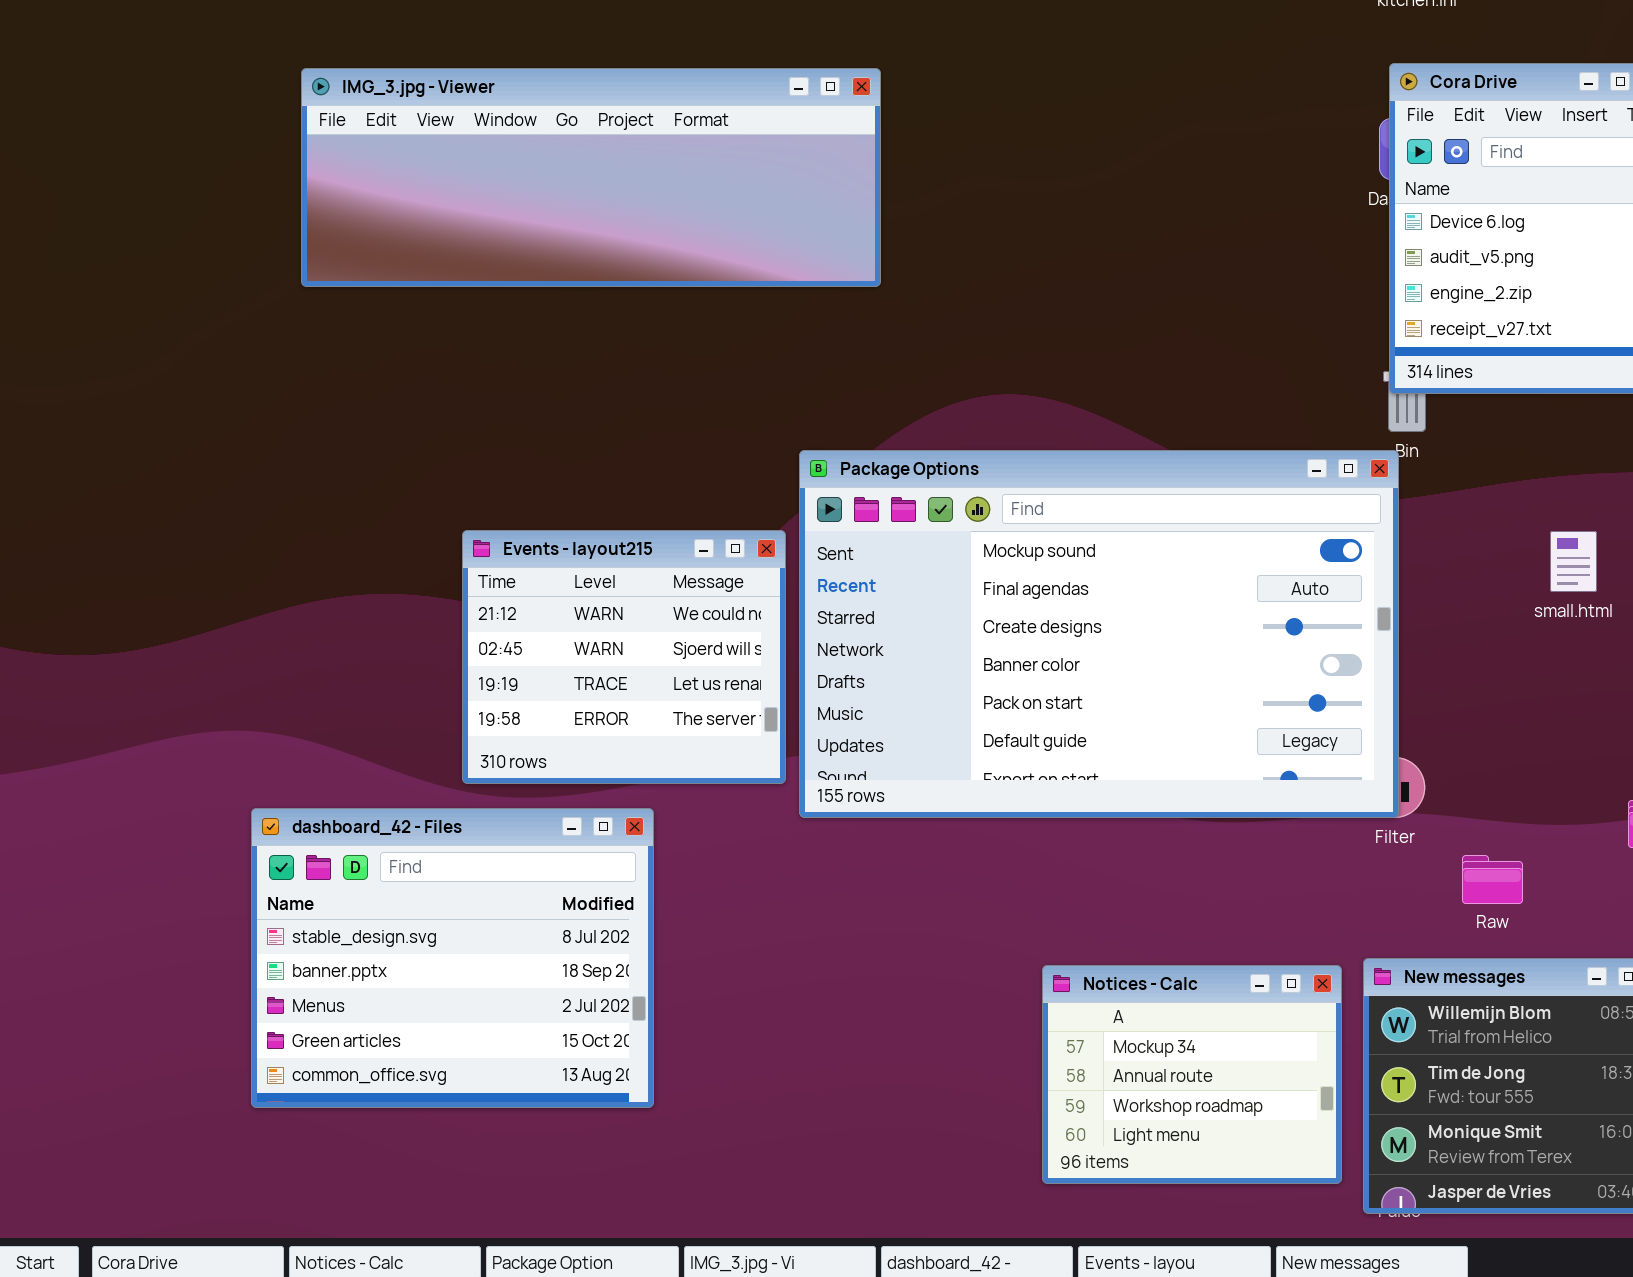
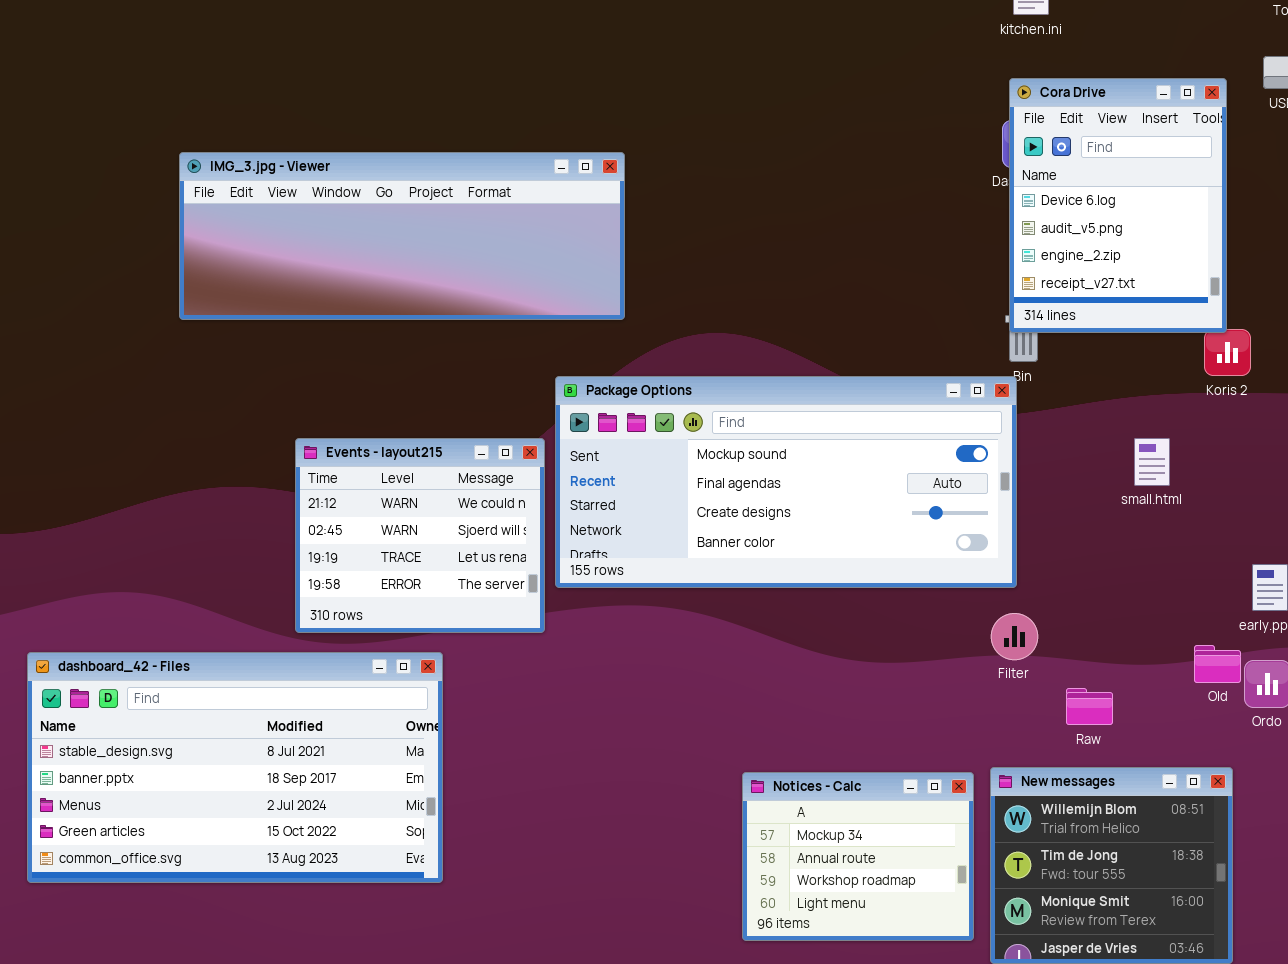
IMG_3.jpg - Viewer: [301,68,881,287] -> [179,152,625,320], moved
Package Options: [799,450,1399,818] -> [555,376,1017,588], resized
dashboard_42 - Files: [251,808,654,1108] -> [27,652,443,883], resized

